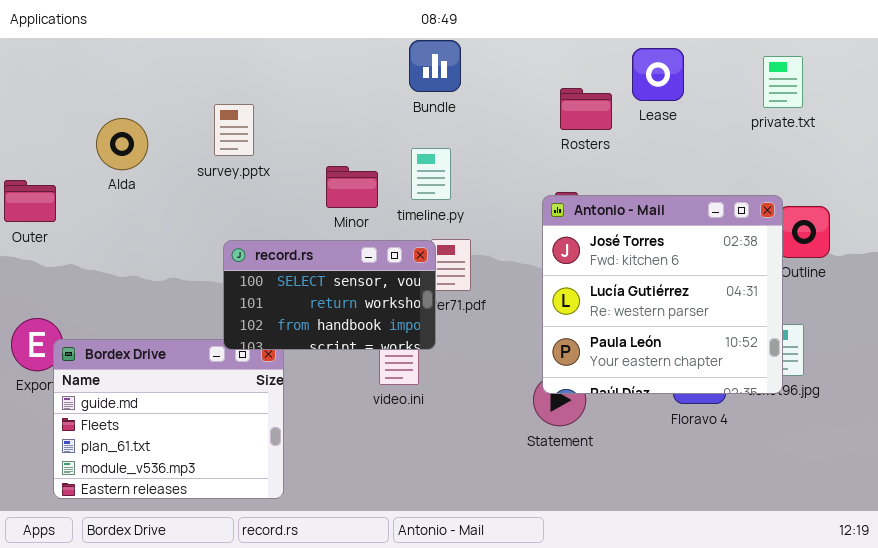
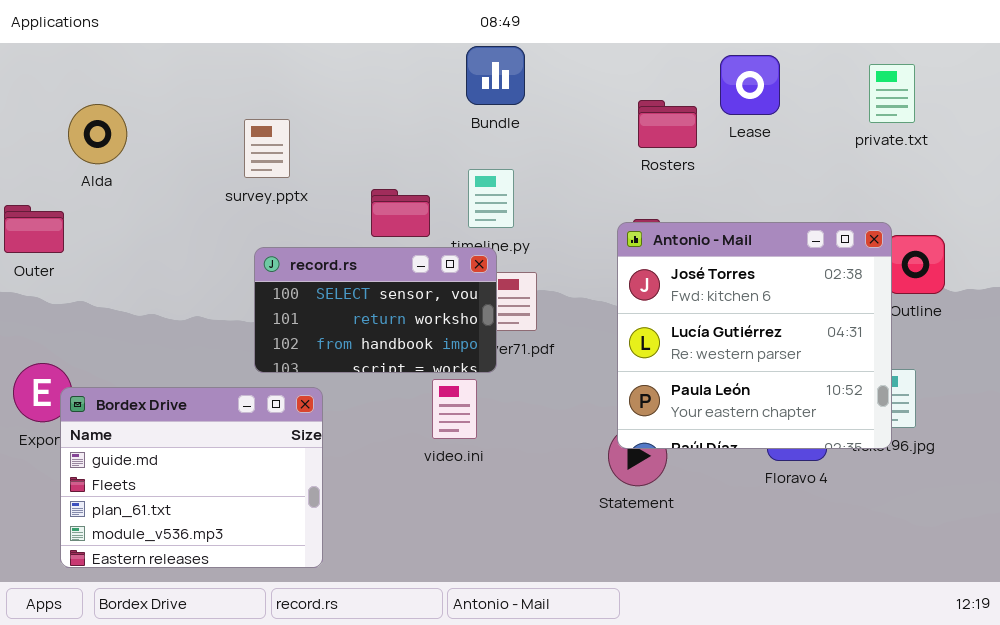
Alda: [96,118,148,170] -> [68,104,127,164], moved
record.rs: [223,240,436,350] -> [254,247,497,373], moved

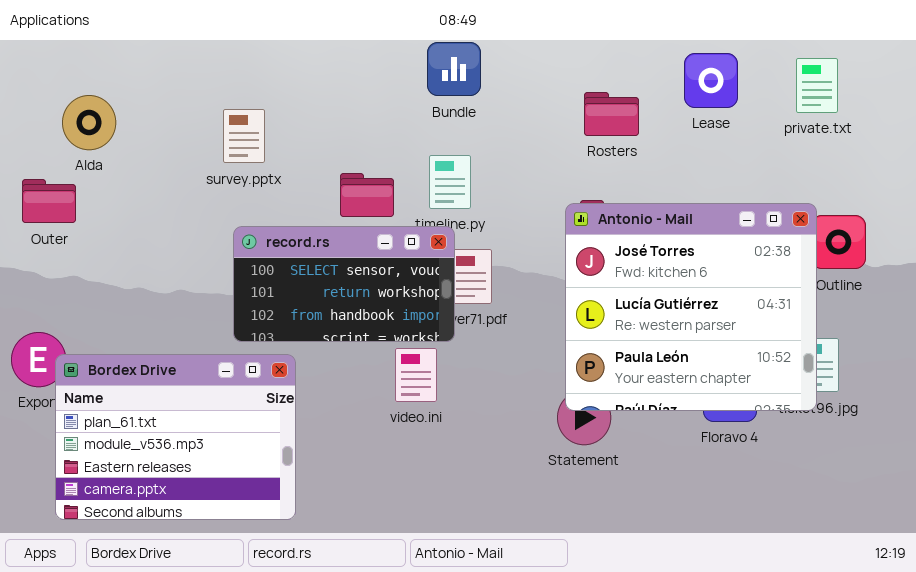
Lease: [720,55,780,115] -> [684,53,738,108], moved
Outer: [4,205,64,253] -> [22,179,76,223], moved
Bordex Drive: [60,387,323,568] -> [55,354,296,520], scrolled down 2 rows

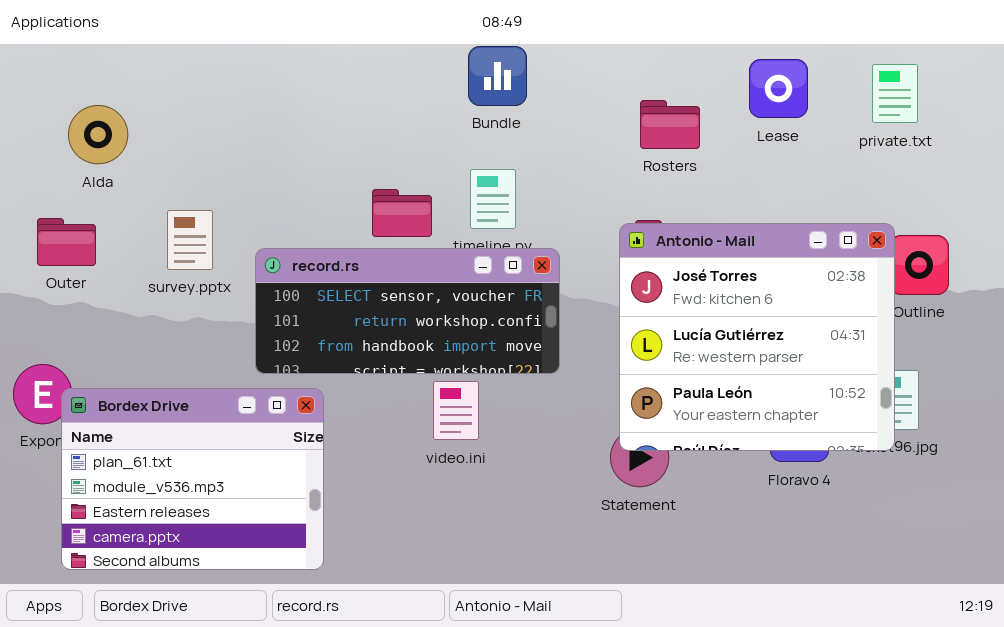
survey.pptx: [223,109,265,163] -> [167,210,213,270], moved
Outer: [22,179,76,223] -> [37,218,96,266], moved
record.rs: [233,226,455,342] -> [255,248,560,374], resized

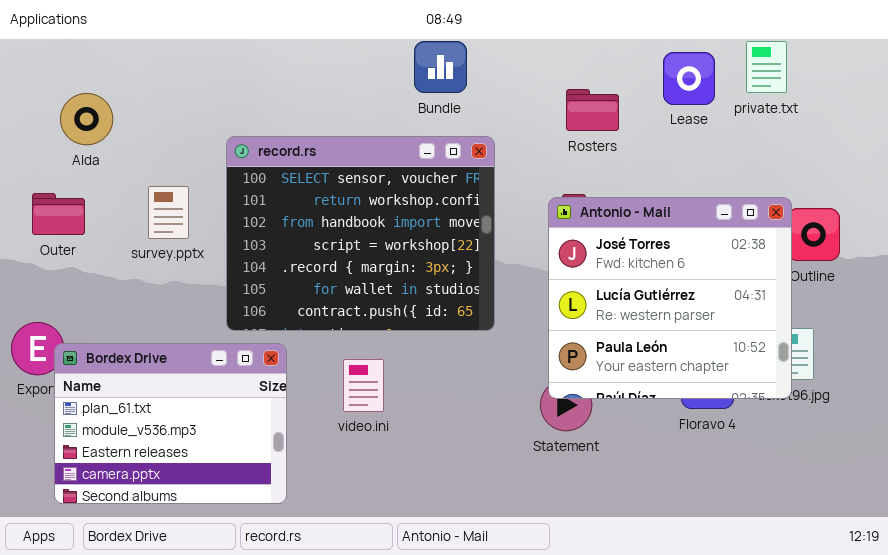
private.txt: [872,64,918,123] -> [746,41,787,93], moved
record.rs: [255,248,560,374] -> [226,136,495,331], resized
video.ini: [433,381,479,440] -> [343,359,384,412], moved

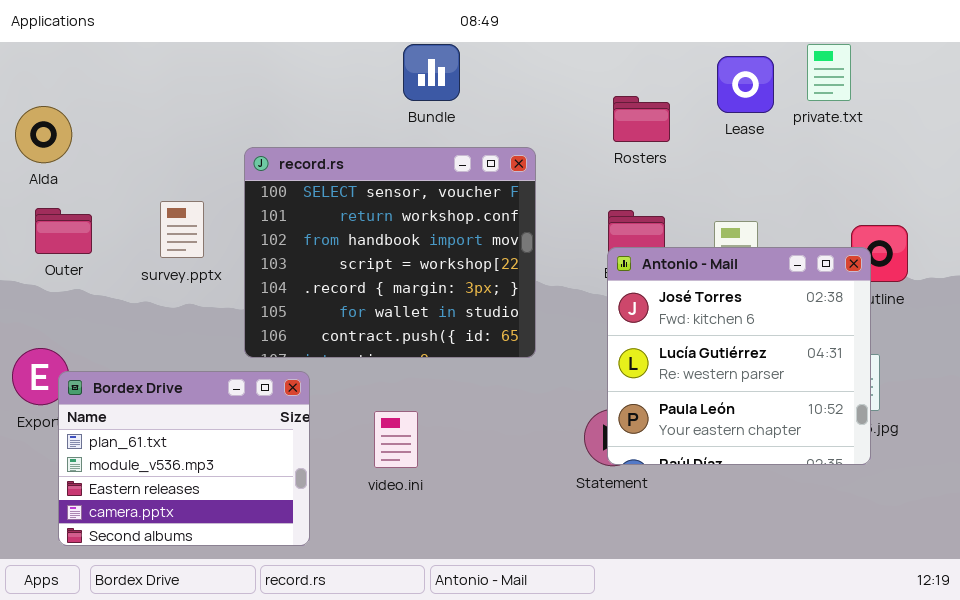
Bundle: [414,41,467,93] -> [403,44,460,101], moved
Alda: [60,93,113,145] -> [15,106,72,163], moved
Antonio - Mail: [548,197,792,399] -> [607,247,871,465], moved
video.ini: [343,359,384,412] -> [374,411,418,468], moved

